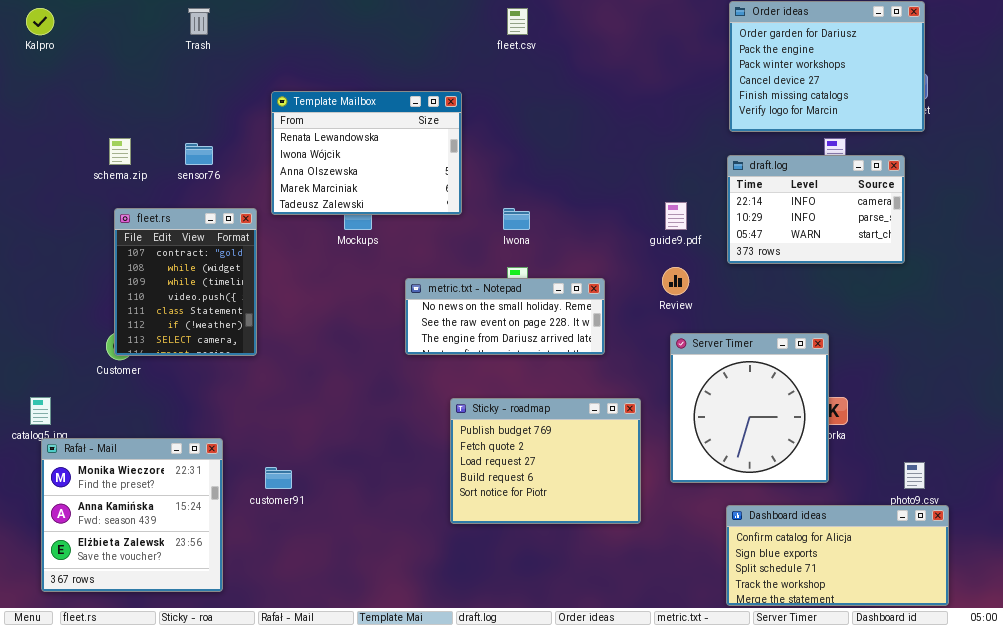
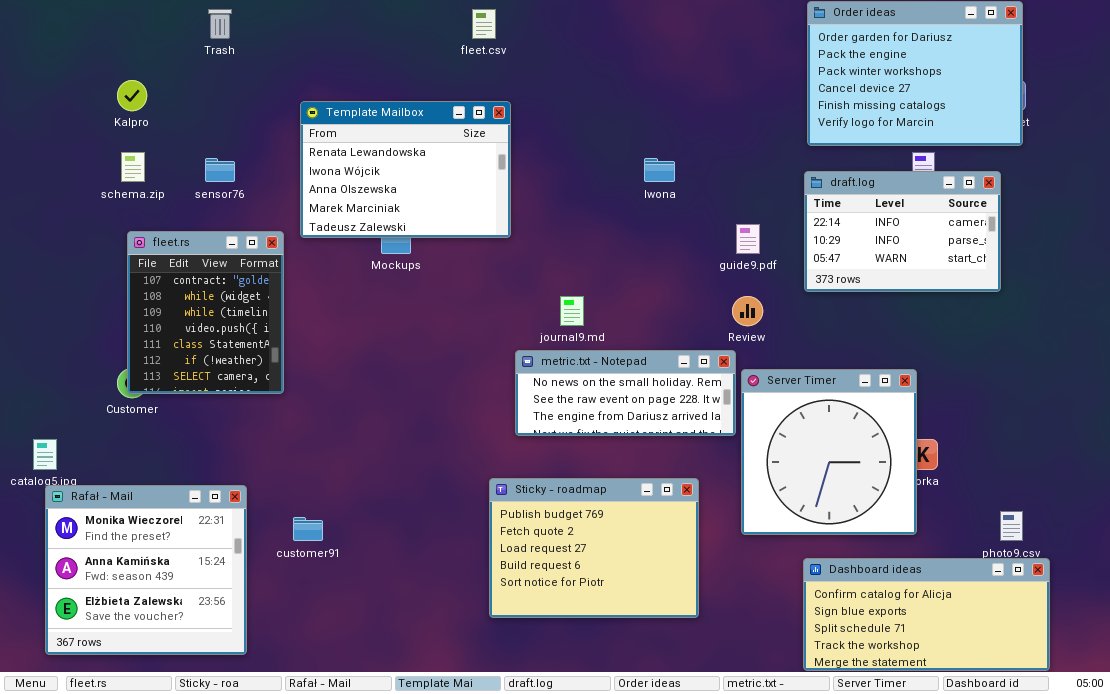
Kalpro: [26,8,54,35] -> [117,80,147,111], moved
fleet.csv: [507,8,528,35] -> [472,9,496,39], moved
Iwona: [503,208,530,230] -> [644,158,675,182], moved
metric.txt - Notepad: [405,278,605,355] -> [515,350,736,436], moved
Sticky - roadmap: [450,398,641,524] -> [489,478,699,618], moved

